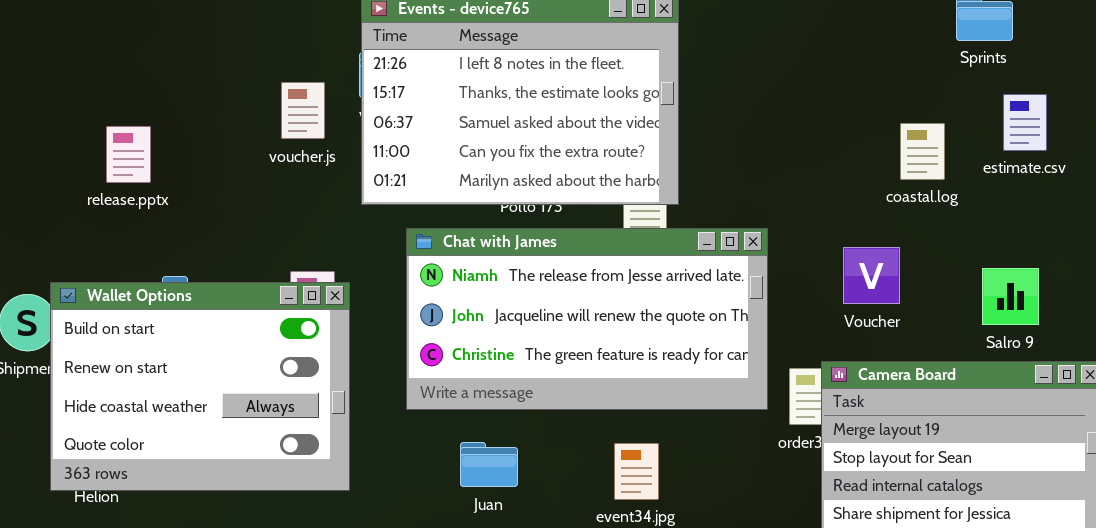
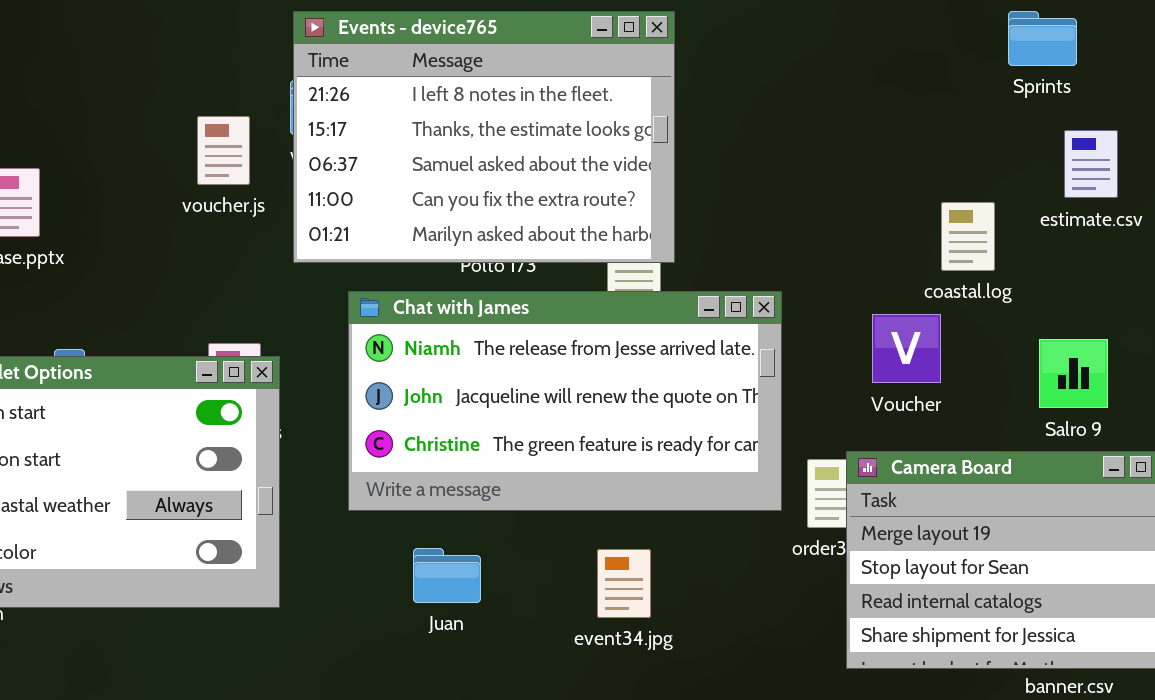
coastal.log: [900,123,945,180] -> [941,202,995,271], moved

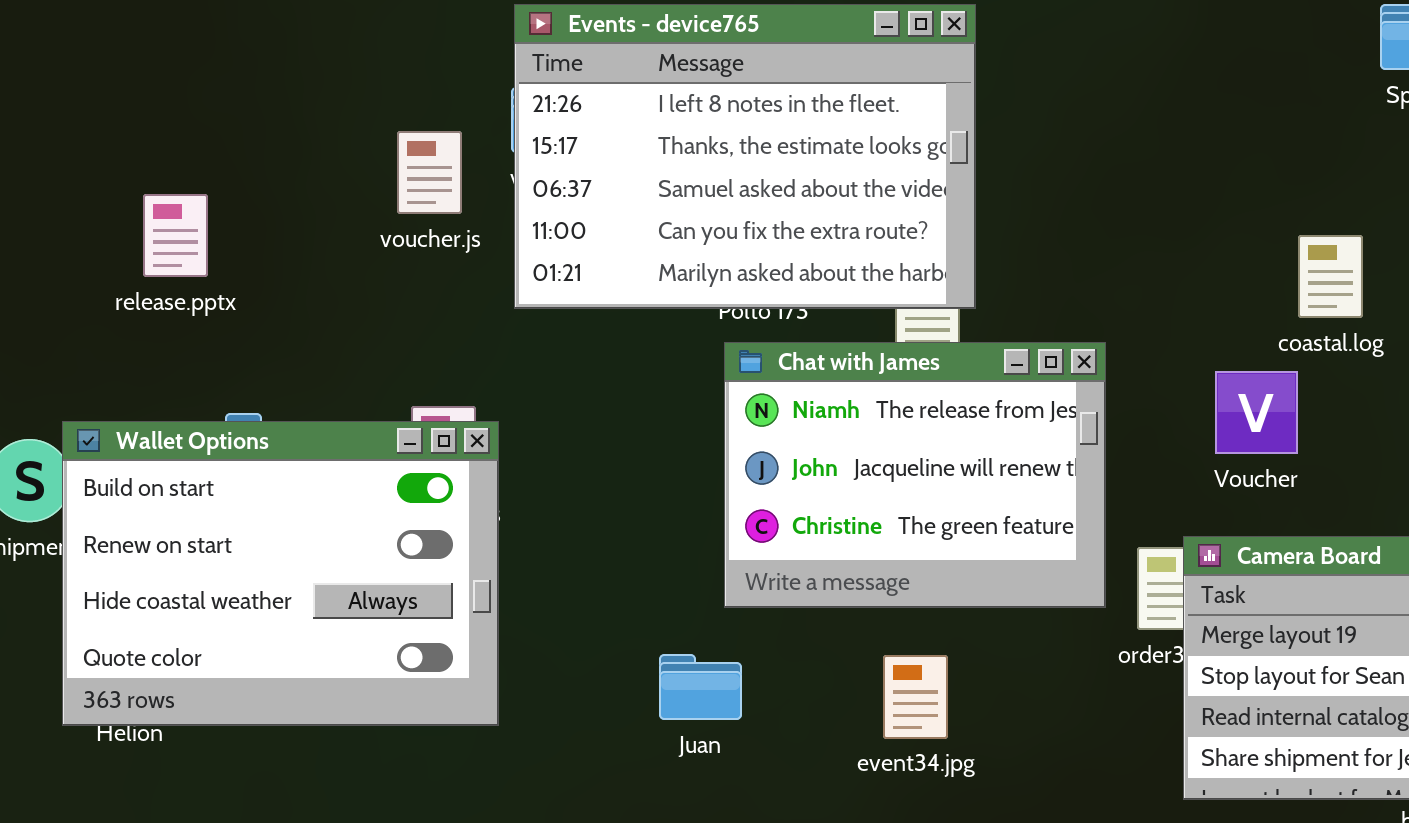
Chat with James: [348,291,782,511] -> [724,342,1106,608], resized

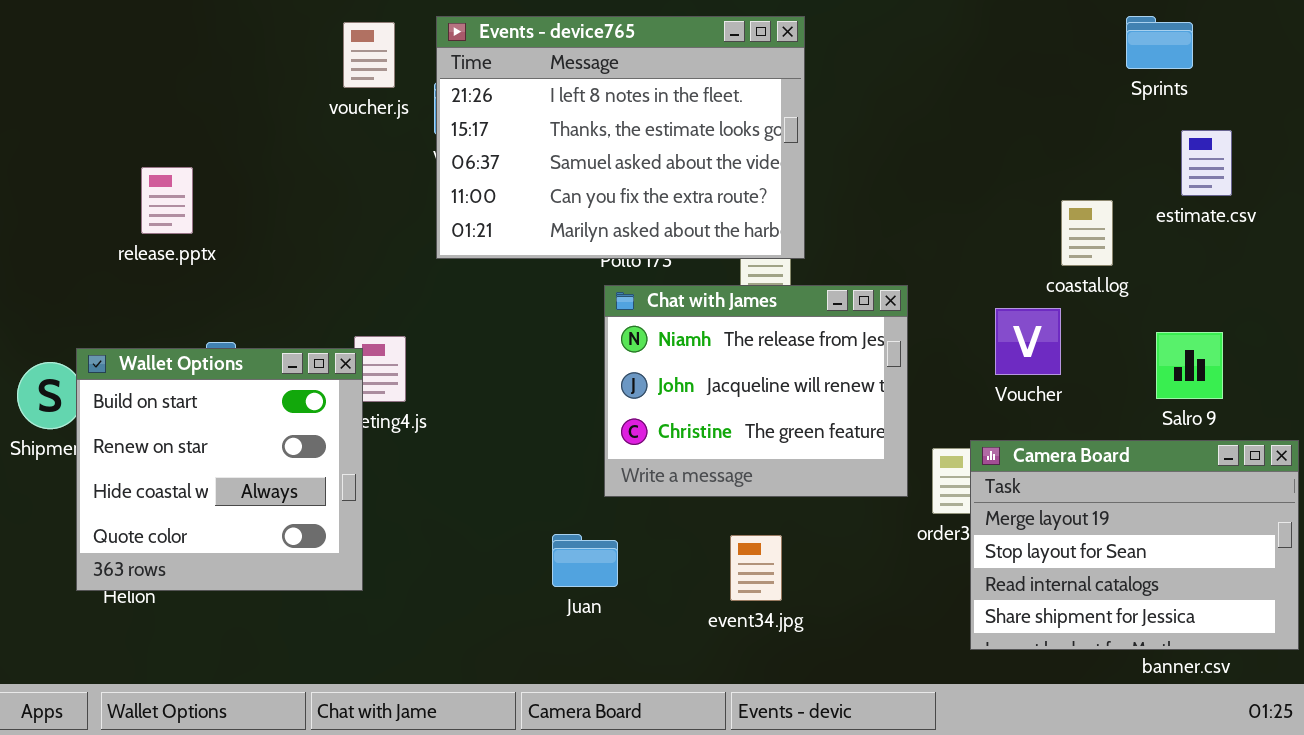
voucher.js: [397,131,462,214] -> [343,22,395,88], moved
Wallet Options: [62,421,499,726] -> [76,348,363,591], resized

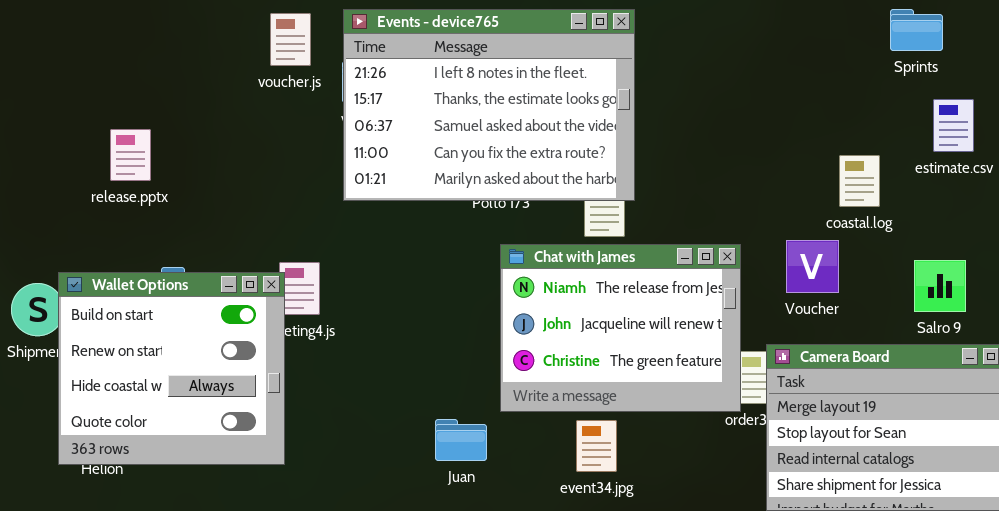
Chat with James: [604,285,908,497] -> [500,244,741,412], moved

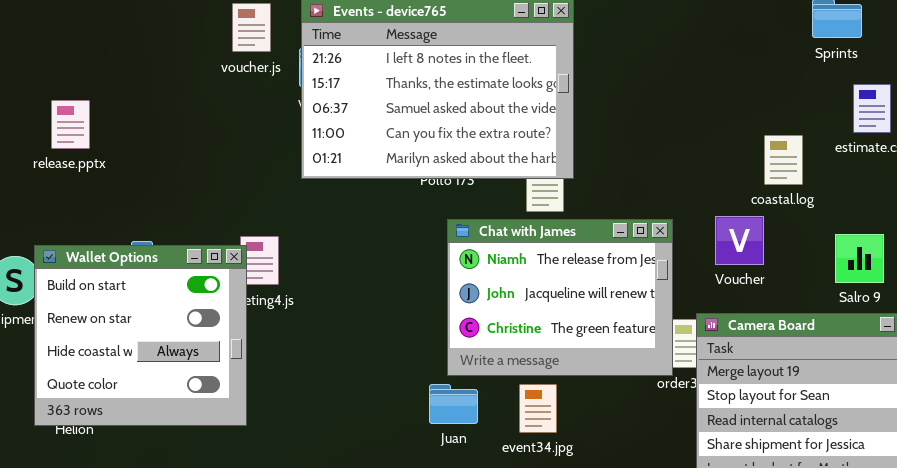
release.pptx: [110,129,151,181] -> [51,100,90,149], moved
Juan: [435,419,487,461] -> [429,384,478,424], moved

